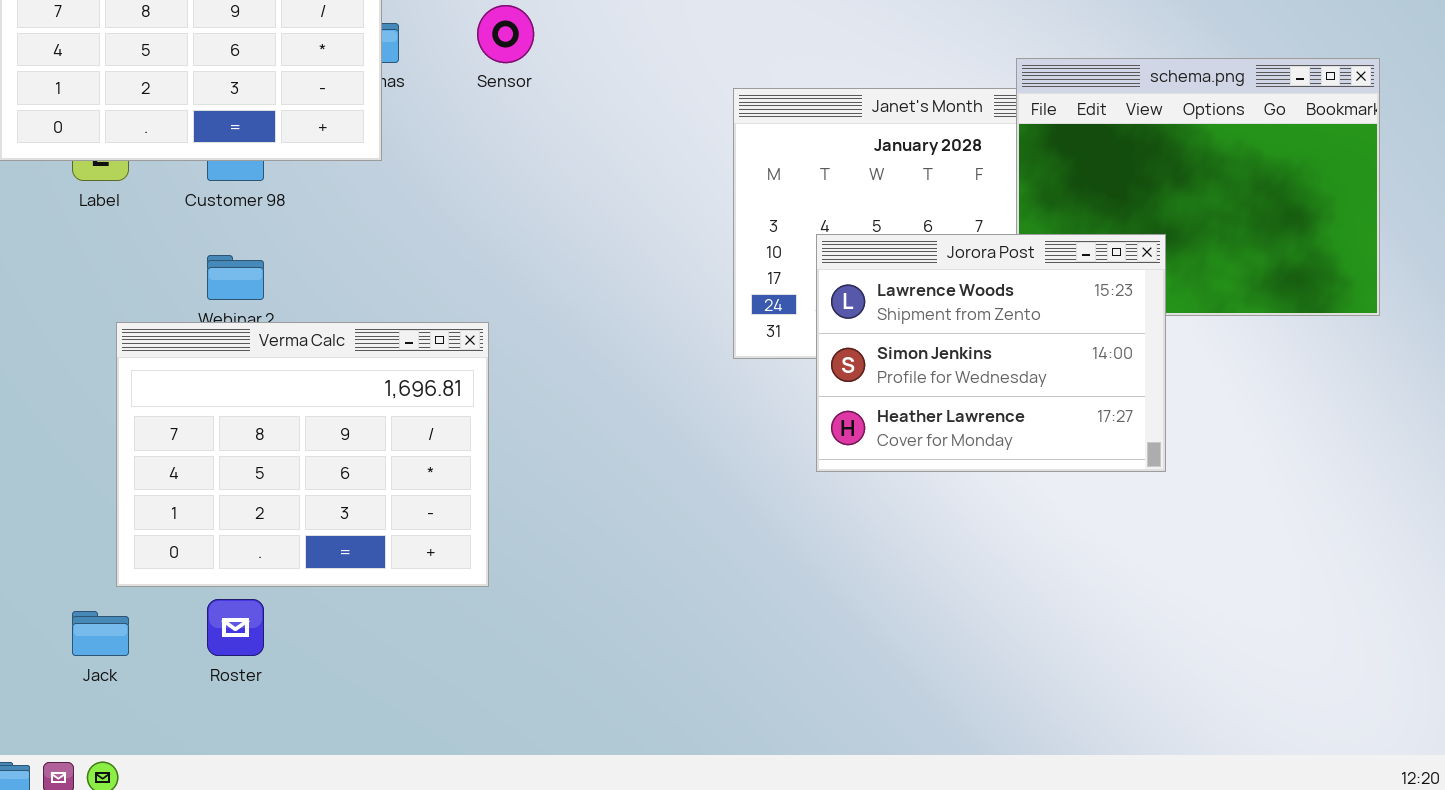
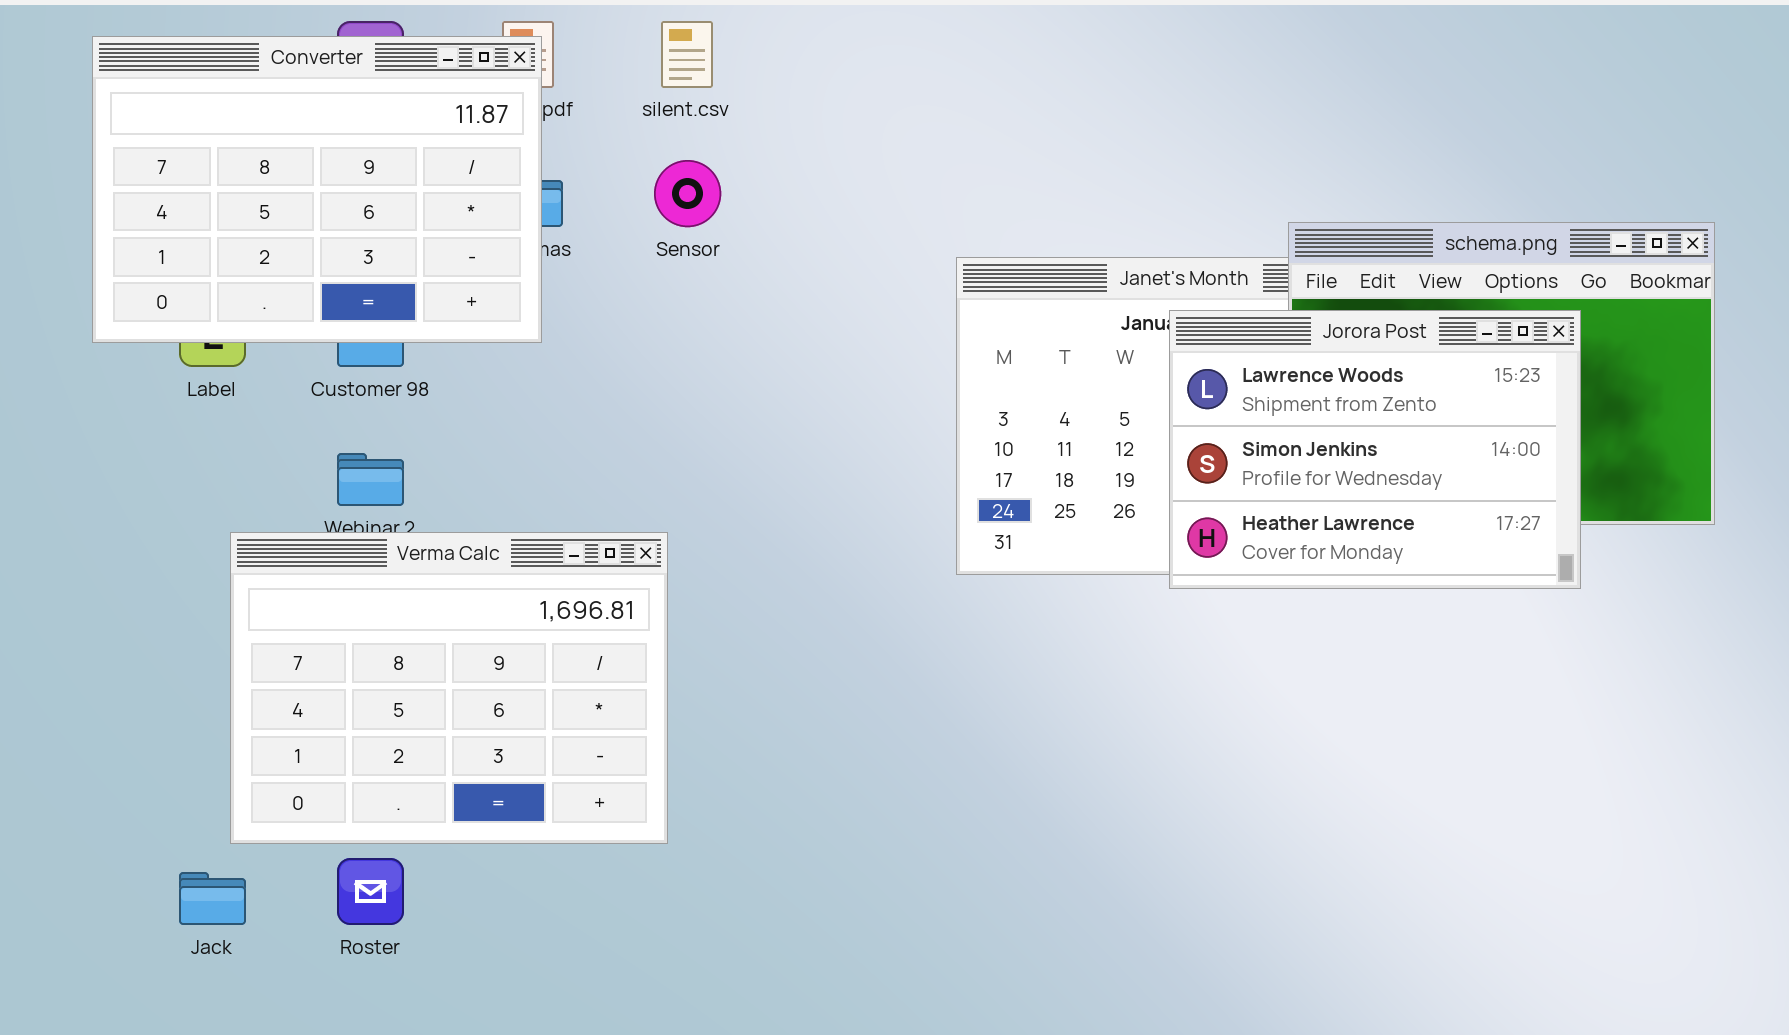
Jorora Post: [816,234,1166,472] -> [1169,310,1581,589], moved

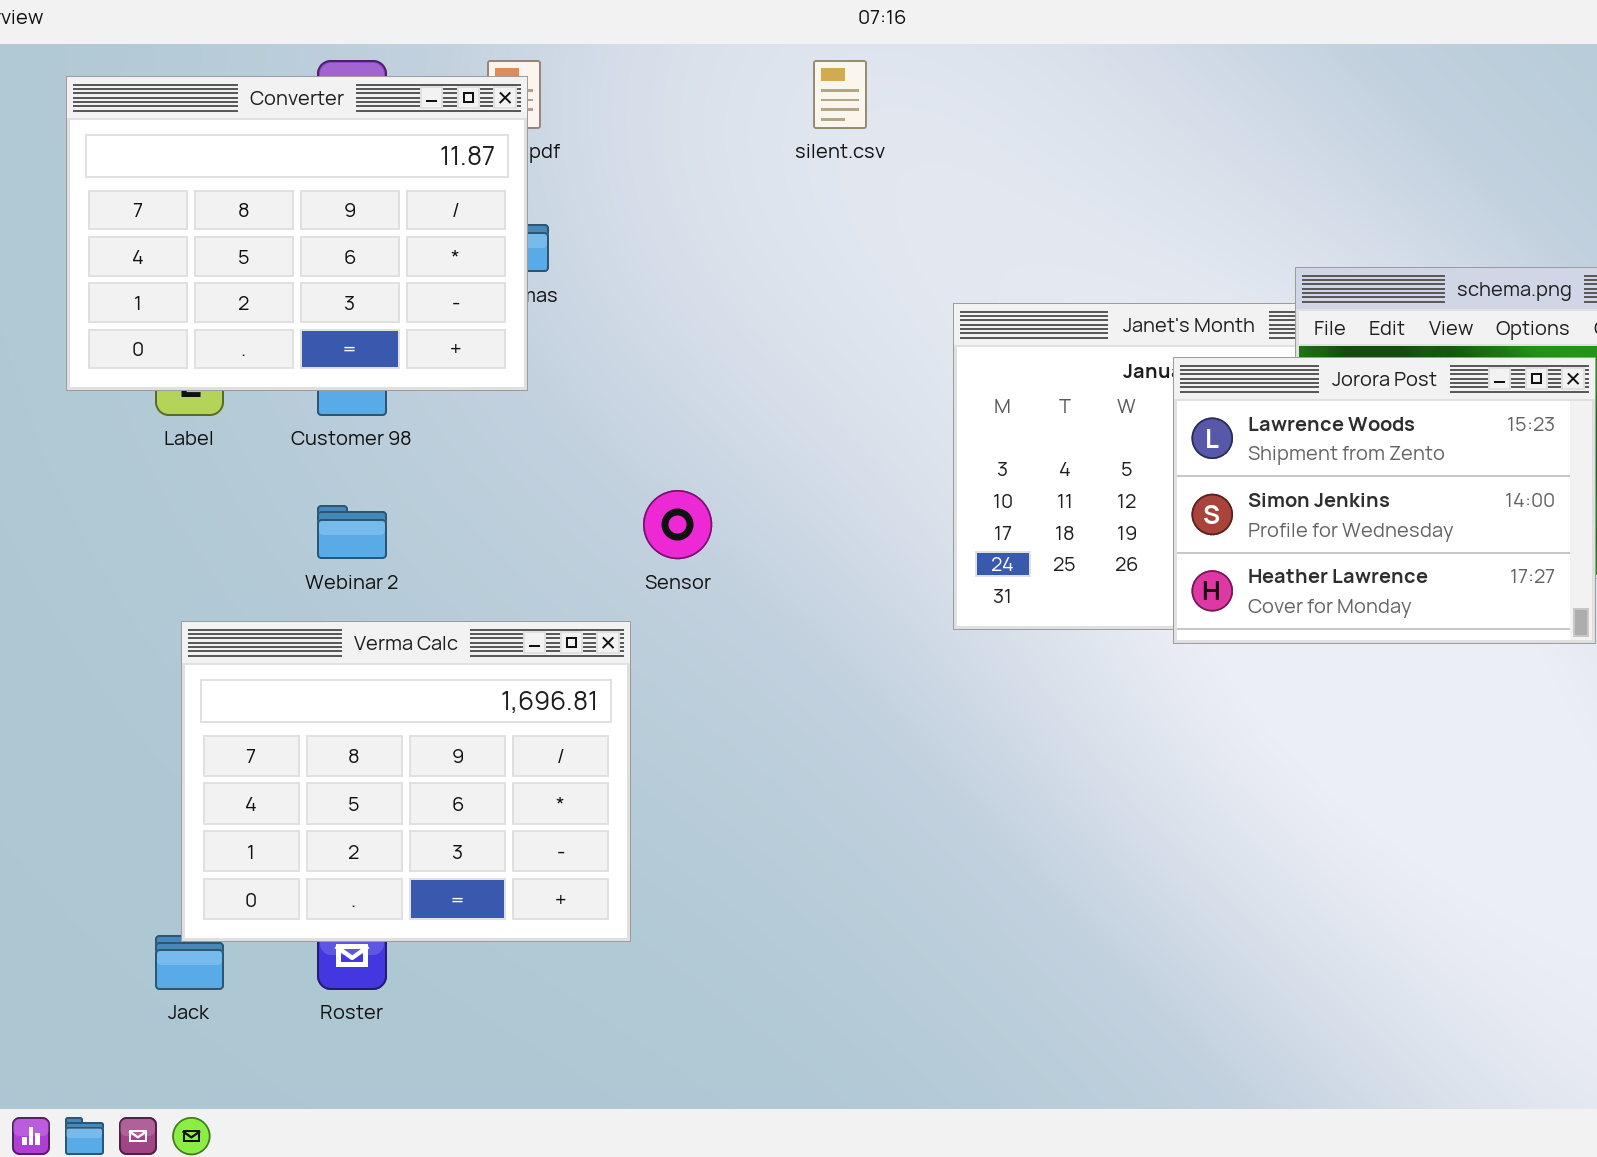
silent.csv: [661,21,713,88] -> [813,60,867,129], moved
Sensor: [654,160,721,227] -> [643,490,712,559], moved
Verma Calc: [230,532,668,844] -> [181,621,631,942], moved

